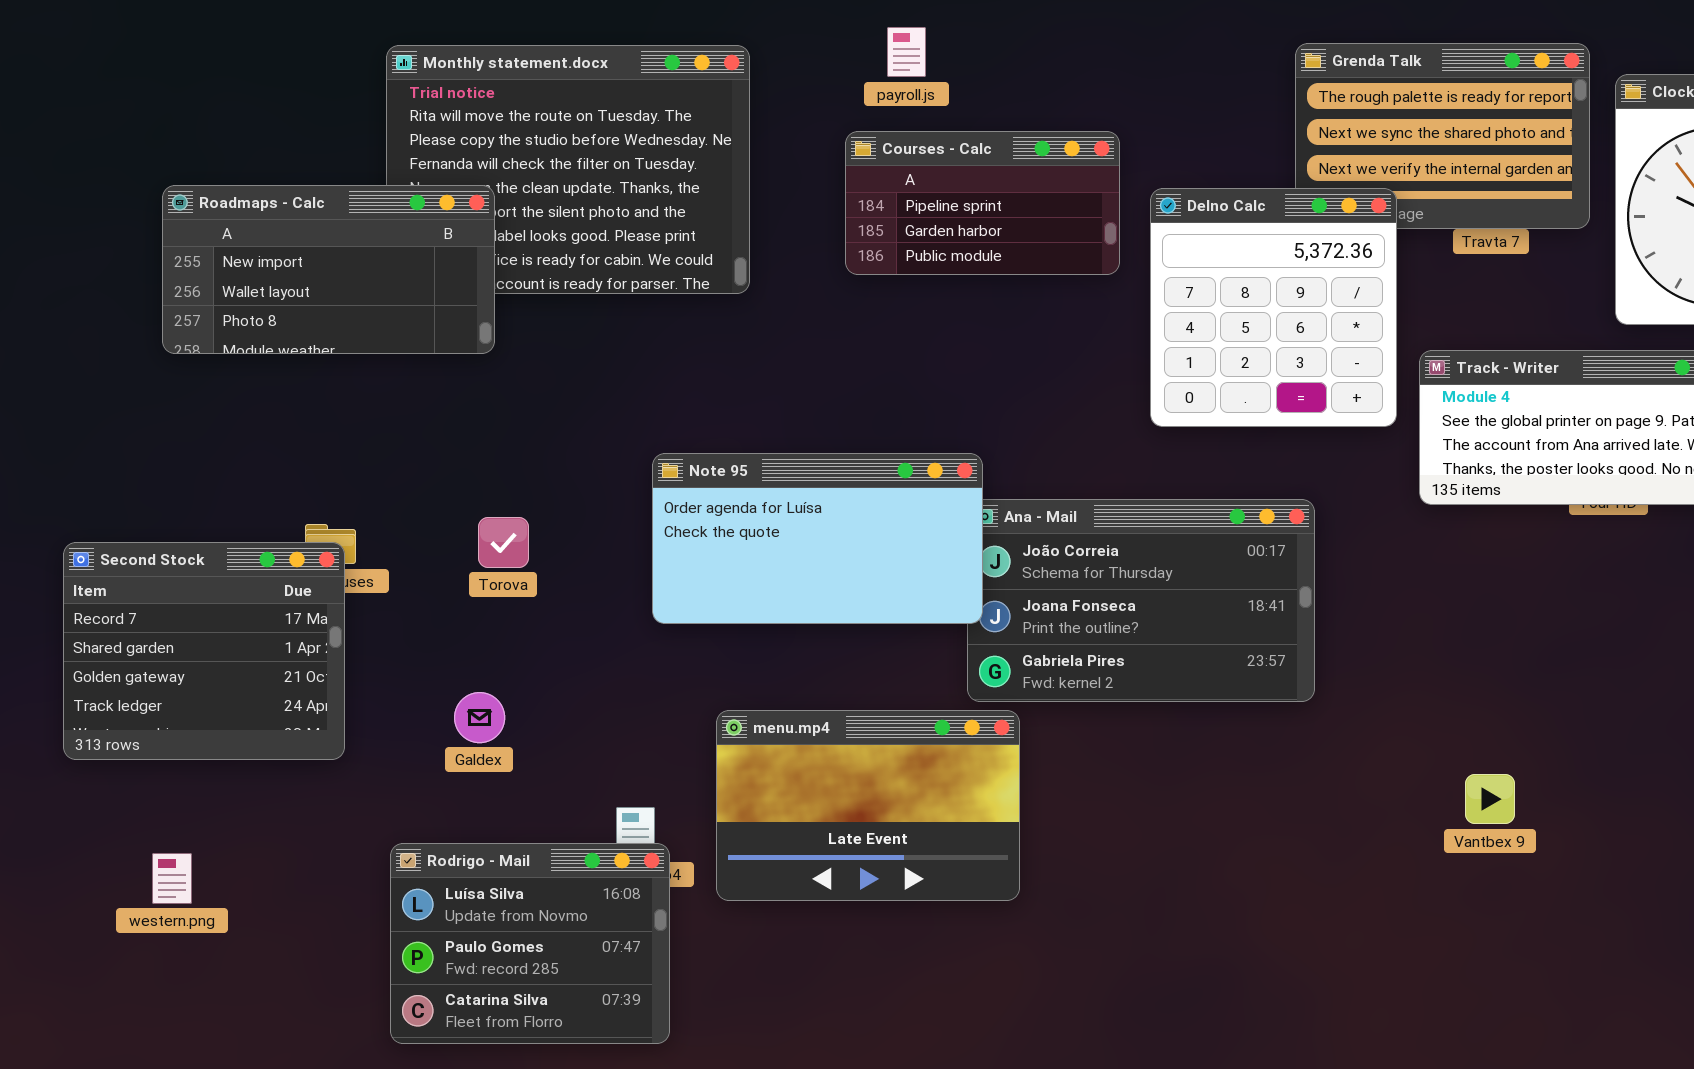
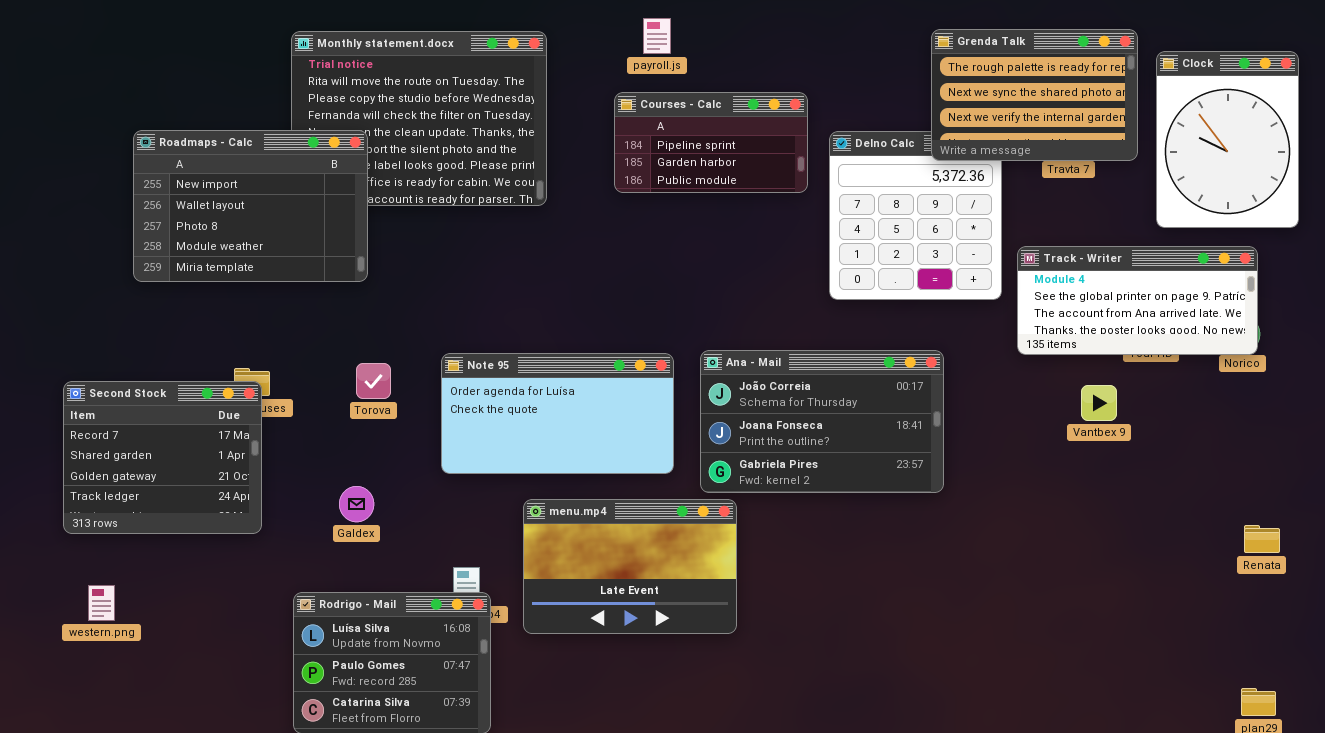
Grenda Talk: [1295,43,1590,229] -> [931,29,1138,161], raised
Roadmaps - Calc: [162,185,495,354] -> [133,130,368,282], resized
Note 95: [652,453,983,624] -> [441,353,674,474], moved
Vantbex 9: [1465,774,1515,824] -> [1081,385,1117,421], moved
western.png: [152,853,192,904] -> [88,585,115,621], moved

